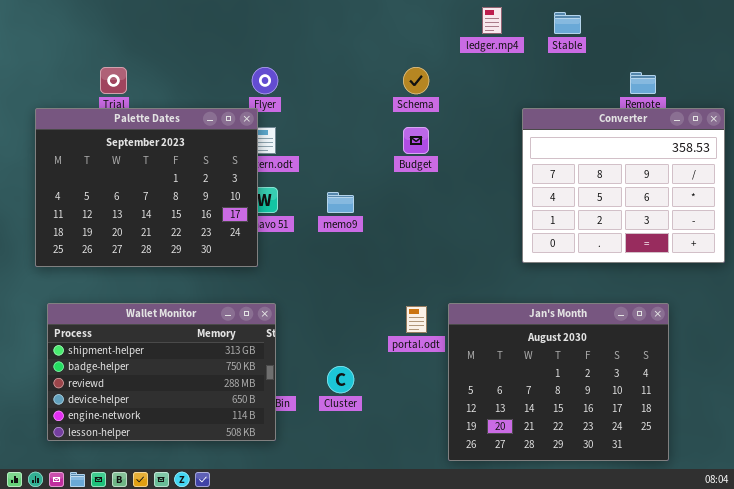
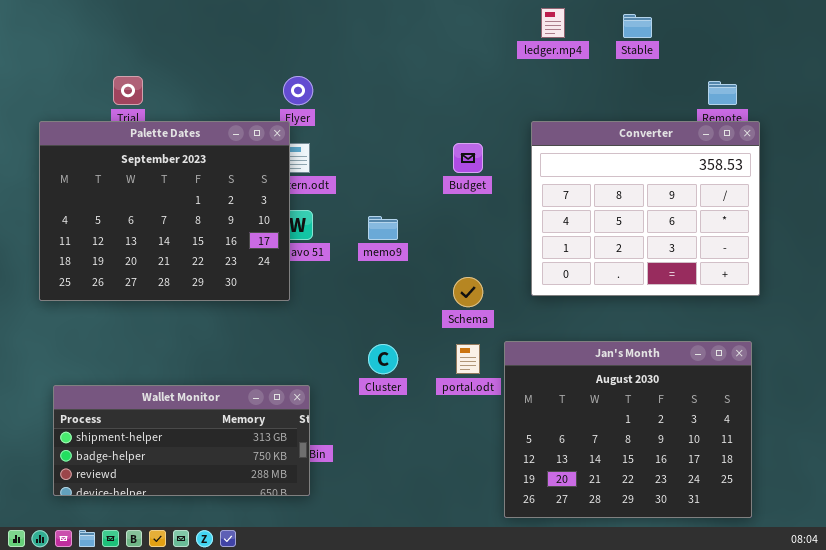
Schema: [403,67,429,94] -> [453,277,483,307], moved
Converter: [522,108,725,263] -> [531,121,760,296], moved
Wallet Monitor: [47,303,276,441] -> [53,385,310,496], resized
Cluster: [327,366,354,393] -> [368,344,398,374], moved

